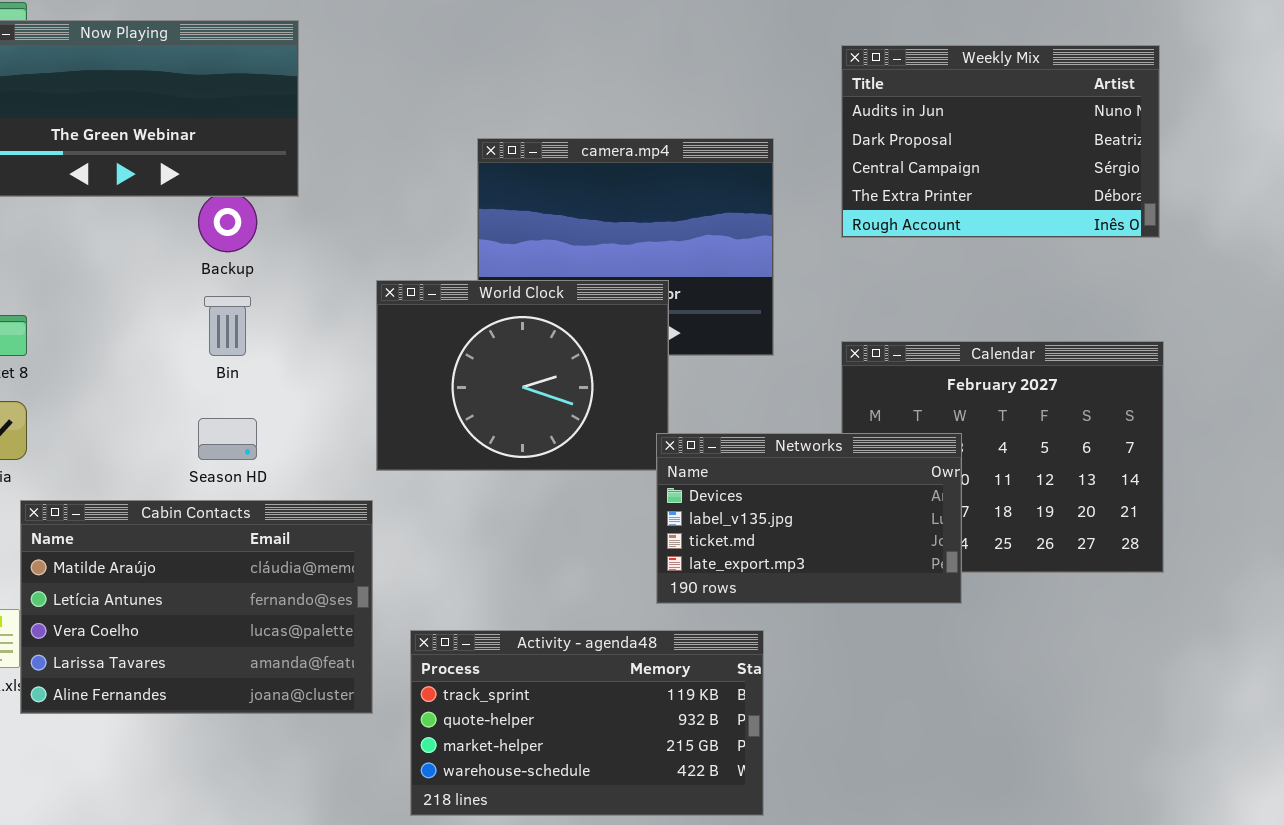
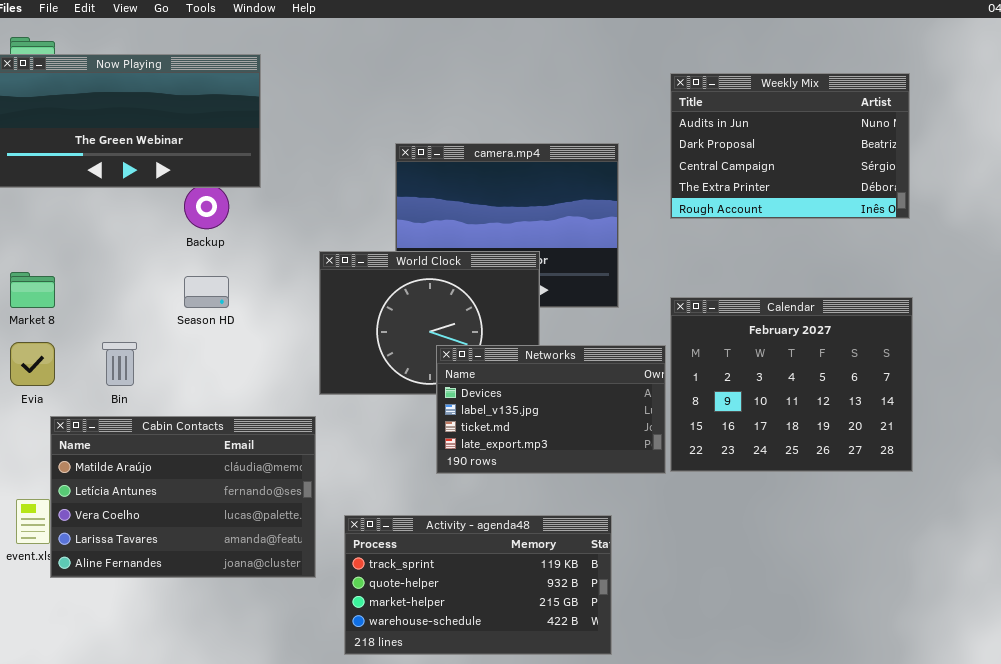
Bin: [204,296,251,356] -> [102,342,137,386], moved
Season HD: [198,418,257,460] -> [184,276,229,308], moved
Networks: [656,433,962,604] -> [436,345,666,474], moved

